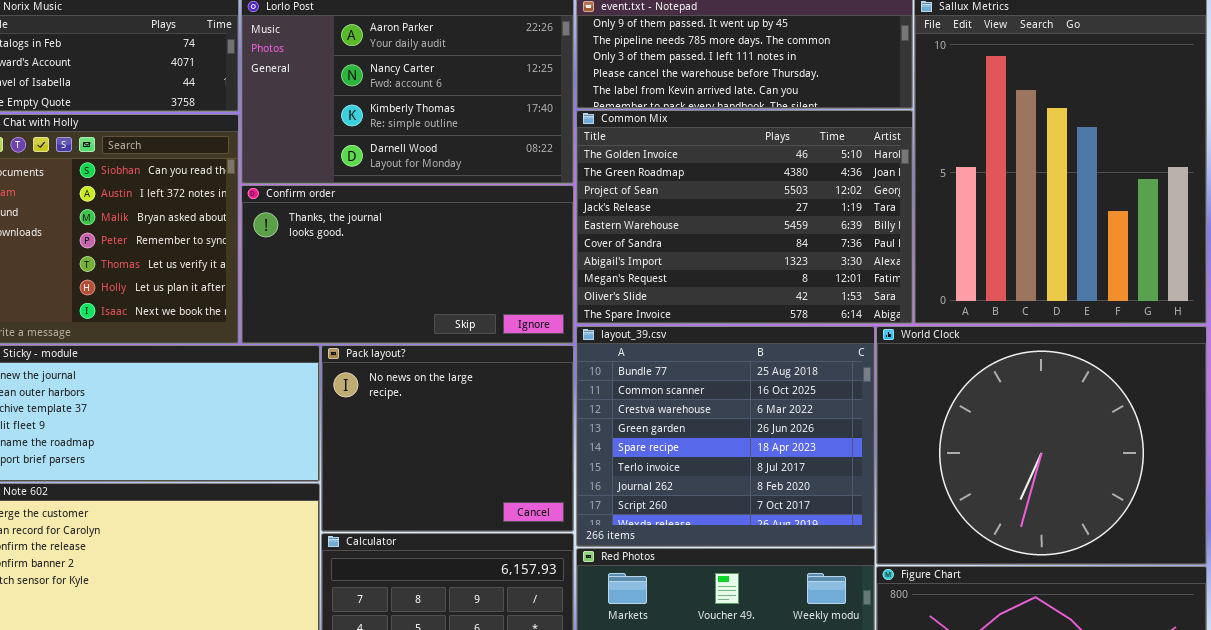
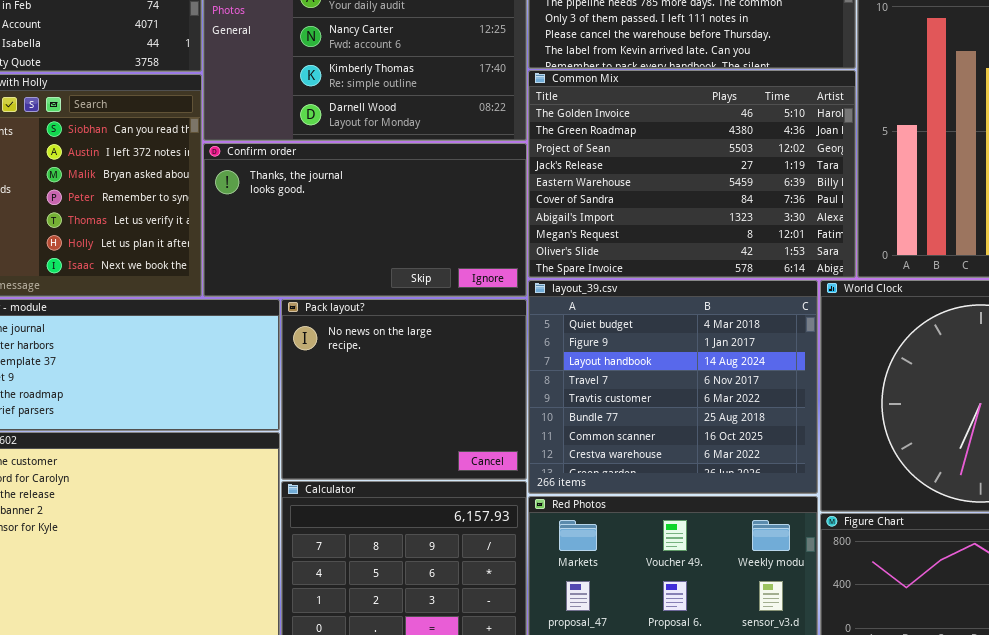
layout_39.csv: [576,326,875,547] -> [528,280,818,494], scrolled up 5 rows

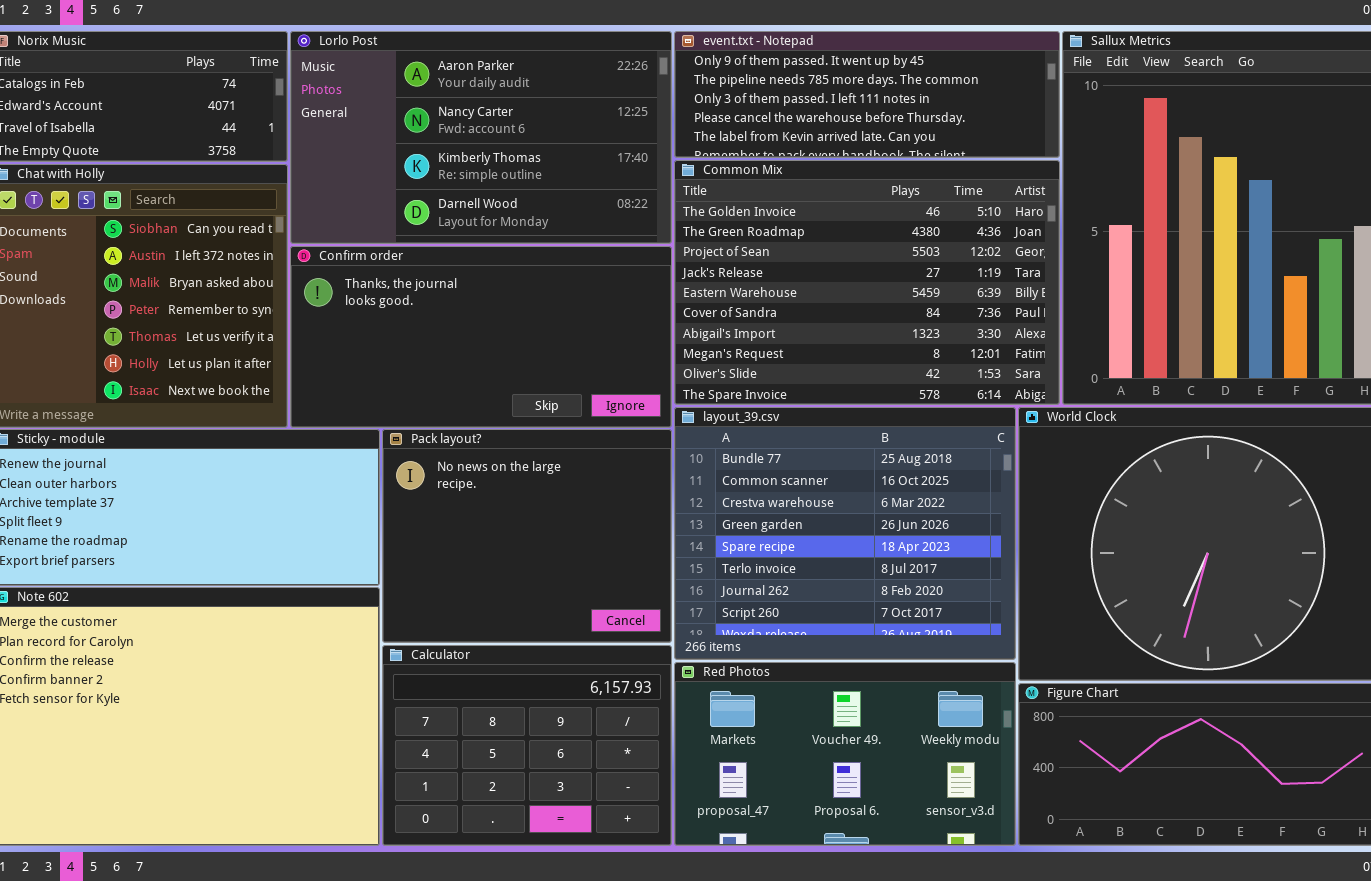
layout_39.csv: [528,280,818,494] -> [674,407,1016,660], scrolled down 5 rows

